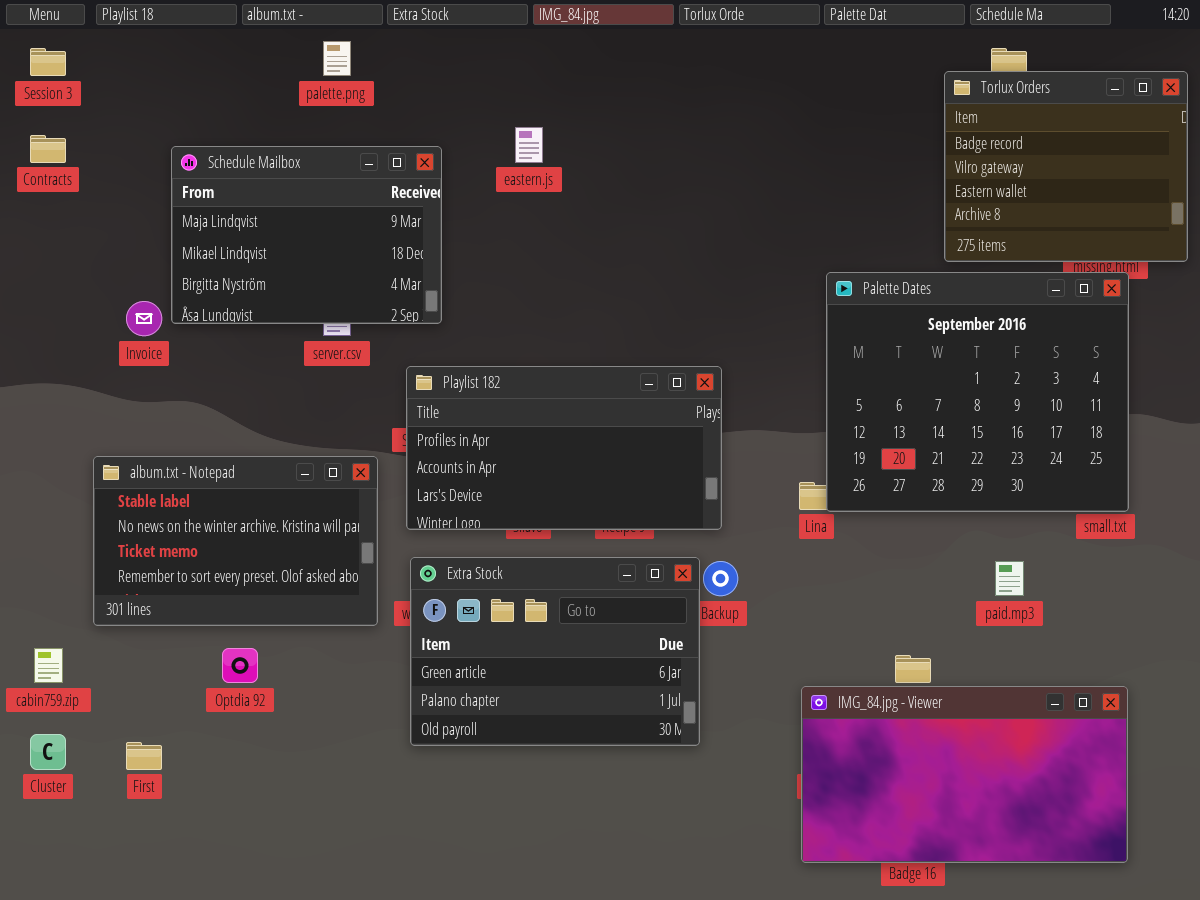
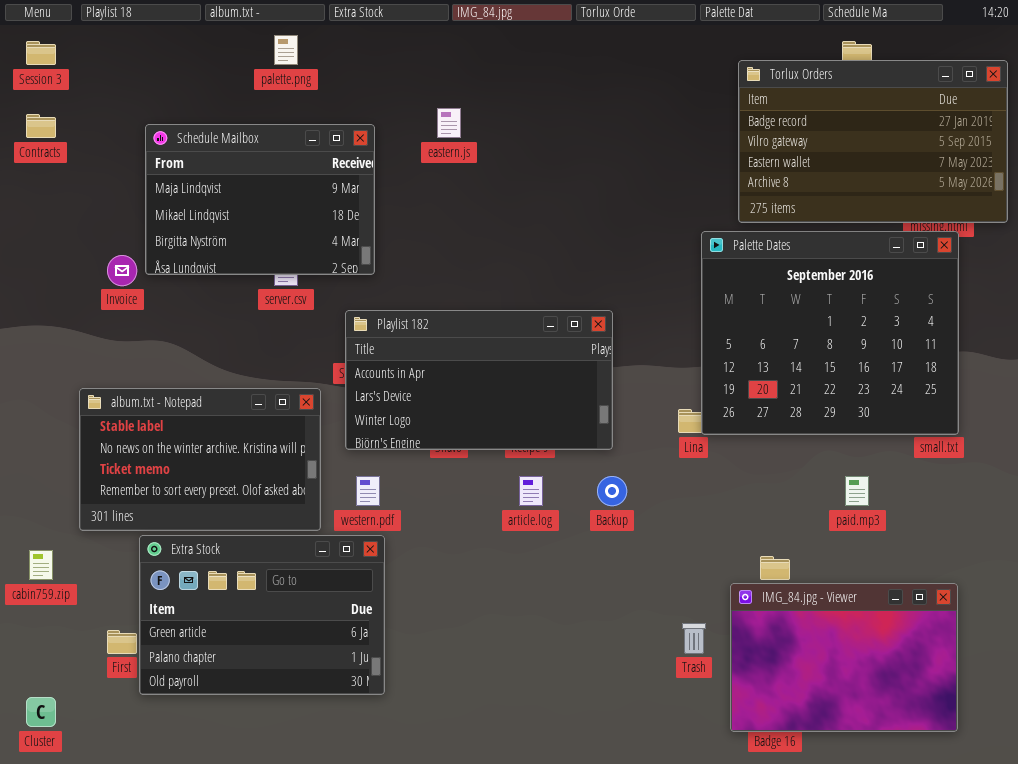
Torlux Orders: [944,71,1188,262] -> [738,60,1008,223], resized
Playlist 182: [406,366,722,530] -> [345,310,613,450], scrolled down 1 row
Extra Stock: [410,557,700,746] -> [139,535,385,695], moved
IMG_84.jpg - Viewer: [801,686,1128,863] -> [730,583,958,732], resized
Cluster: [30,734,66,770] -> [26,697,56,727], moved

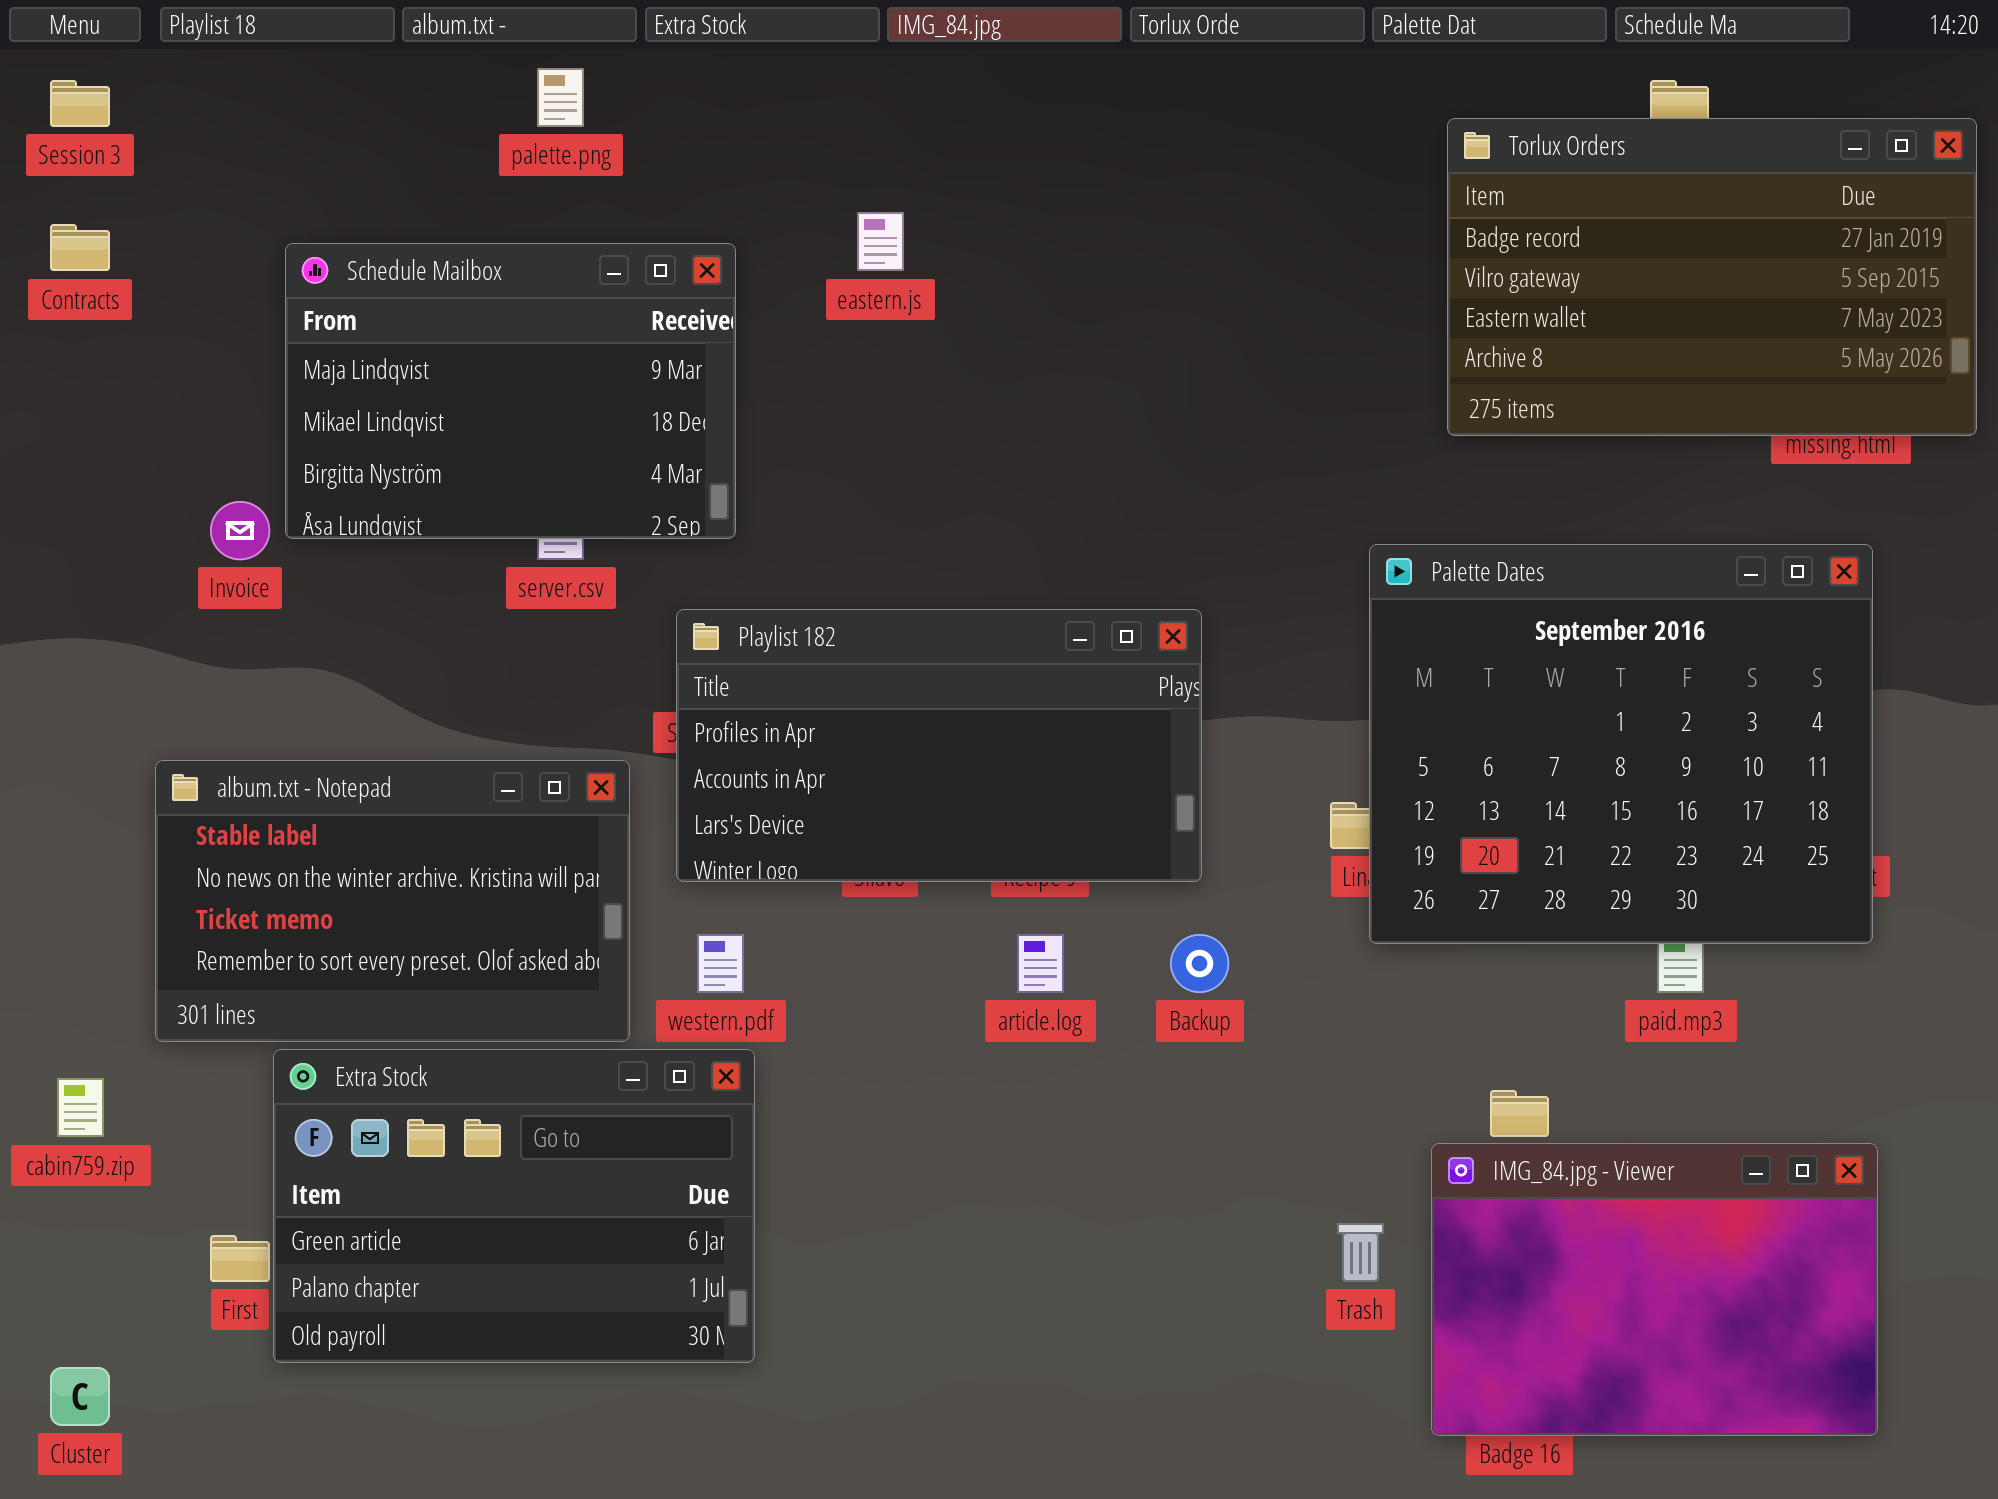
Palette Dates: [701,231,959,435] -> [1369,544,1873,944], moved
Playlist 182: [345,310,613,450] -> [676,609,1202,882], scrolled up 1 row

